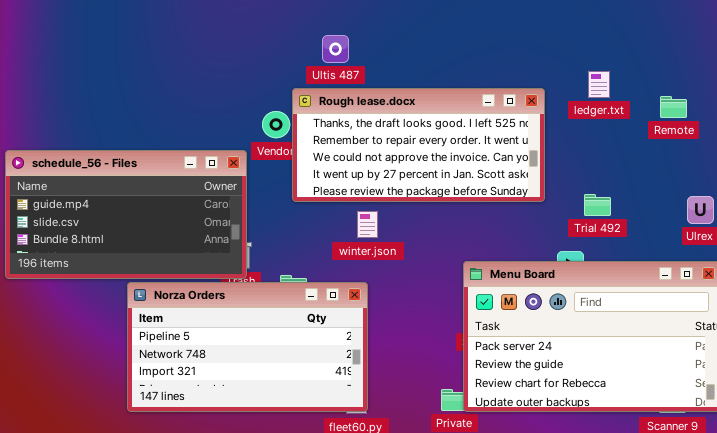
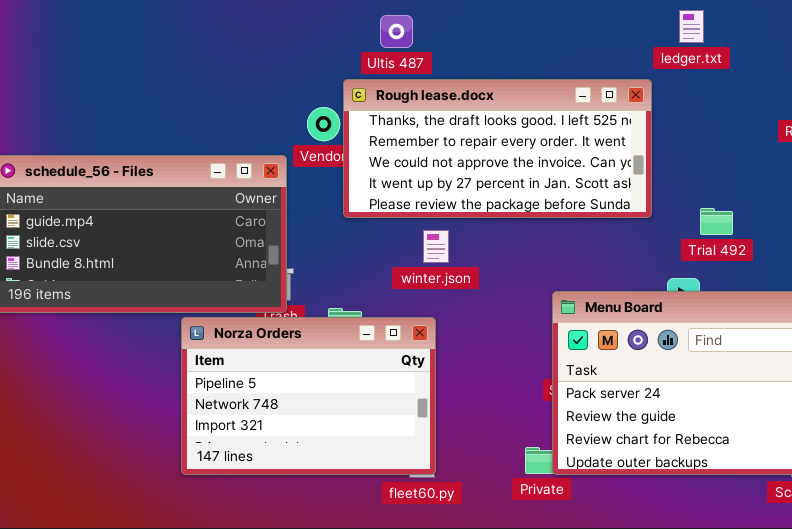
ledger.txt: [588,71,610,98] -> [679,10,704,43], moved
Norza Orders: [127,282,368,412] -> [181,317,436,475], resized

